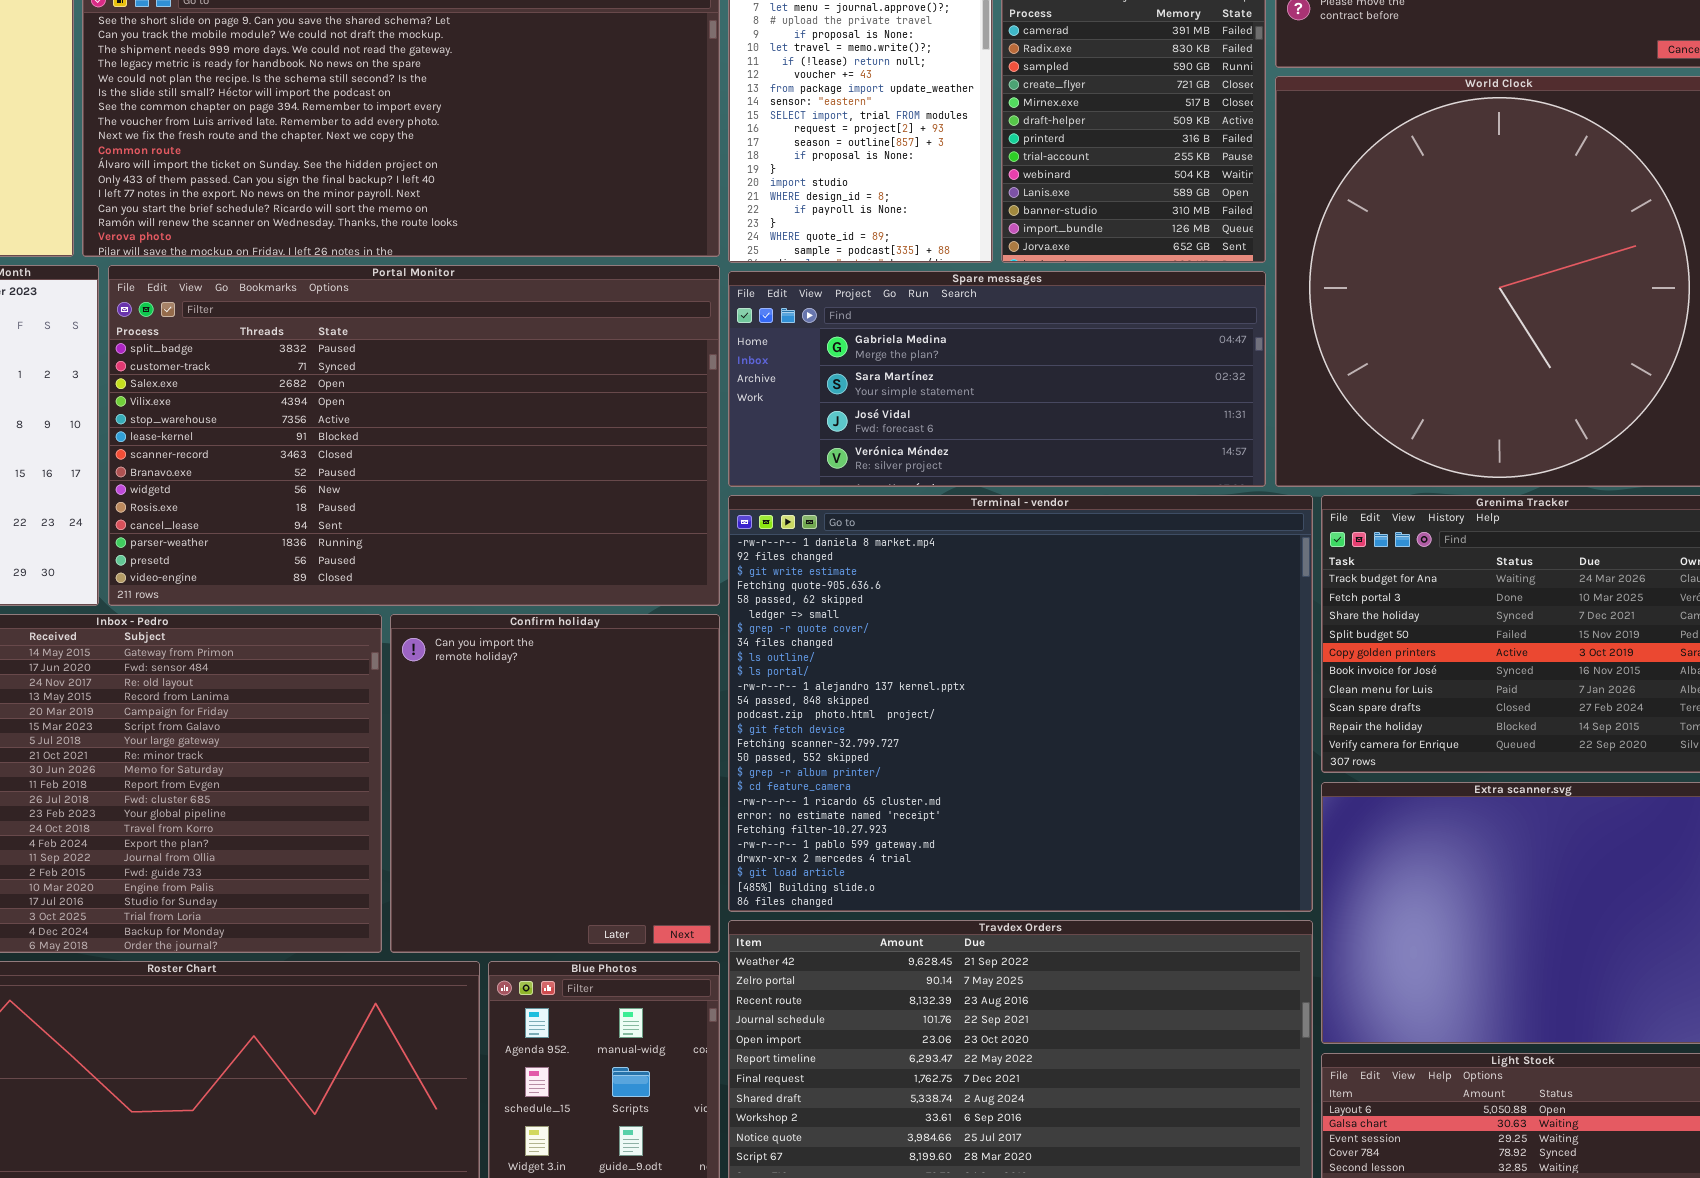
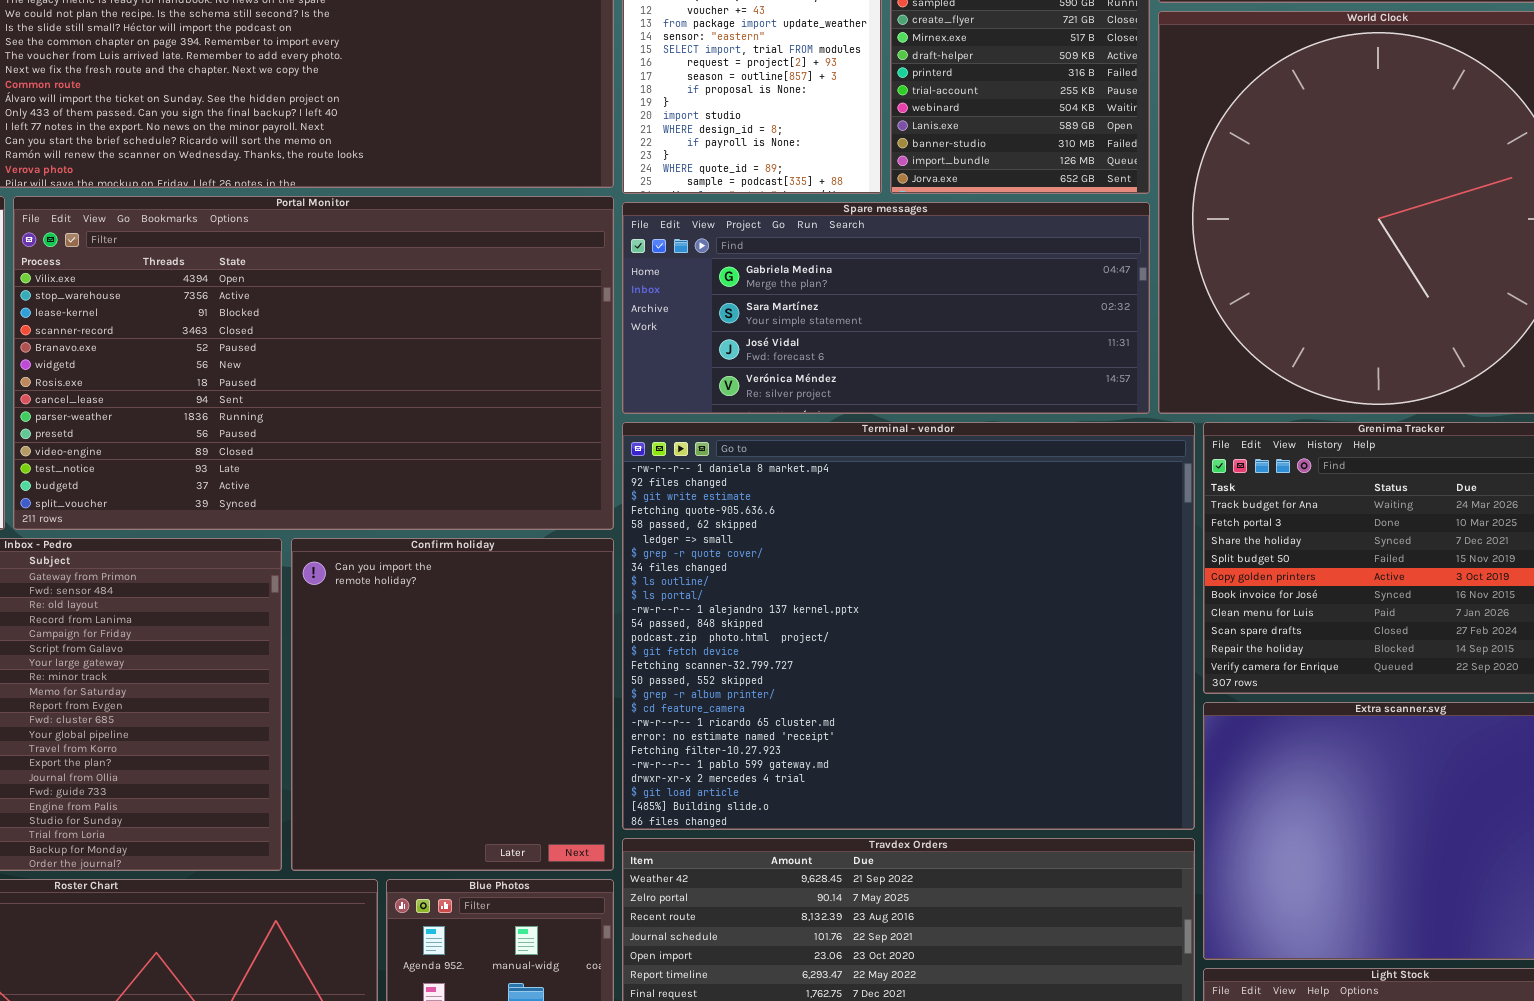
Portal Monitor: [108,265,720,606] -> [13,196,614,530], scrolled down 3 rows

